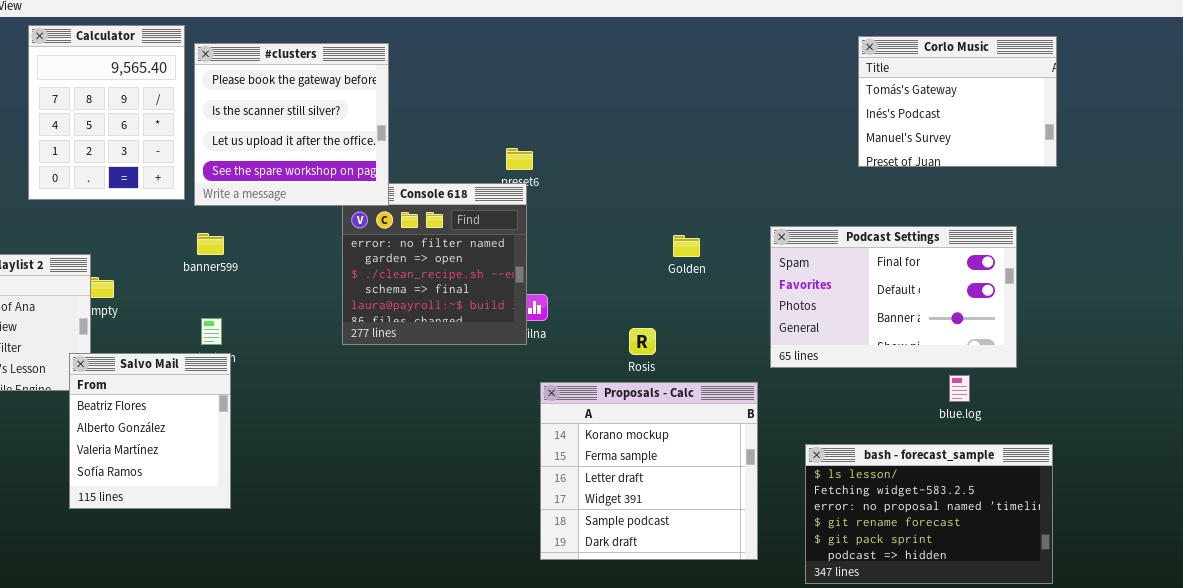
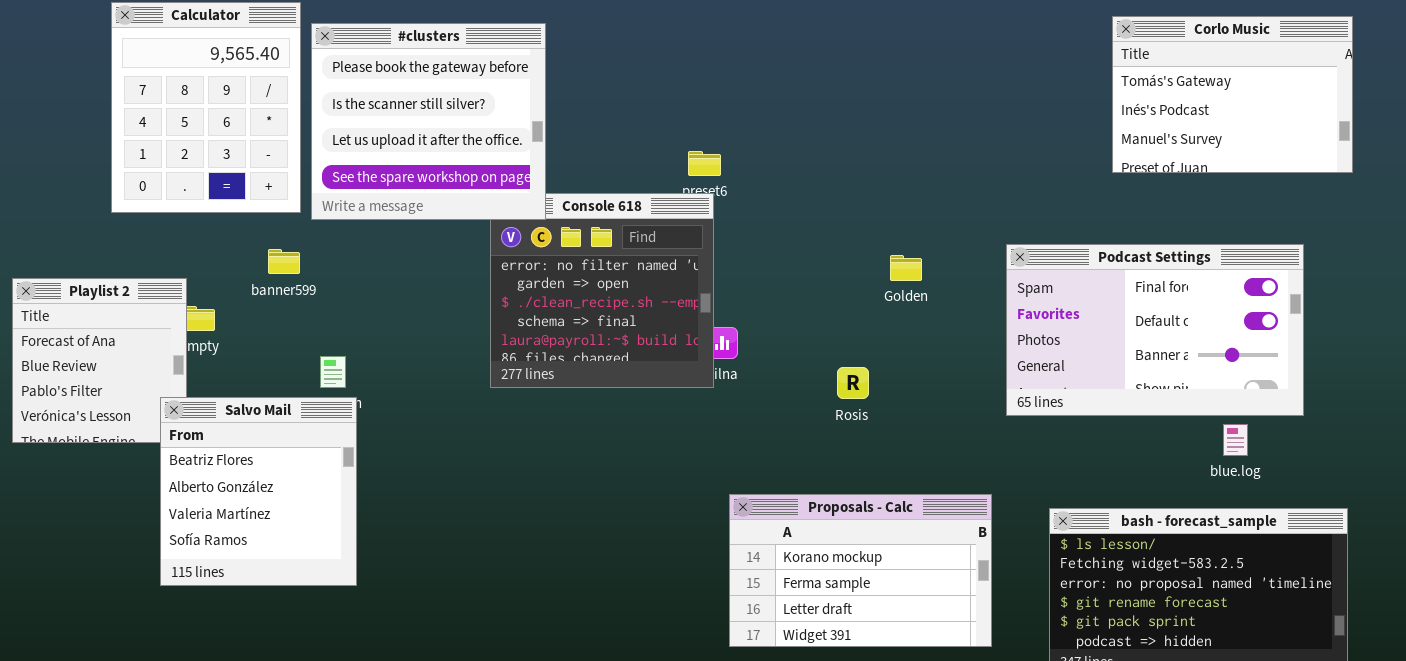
banner599: [197,233,224,255] -> [268,249,300,274], moved
Proposals - Calc: [540,382,758,560] -> [729,494,992,647], resized

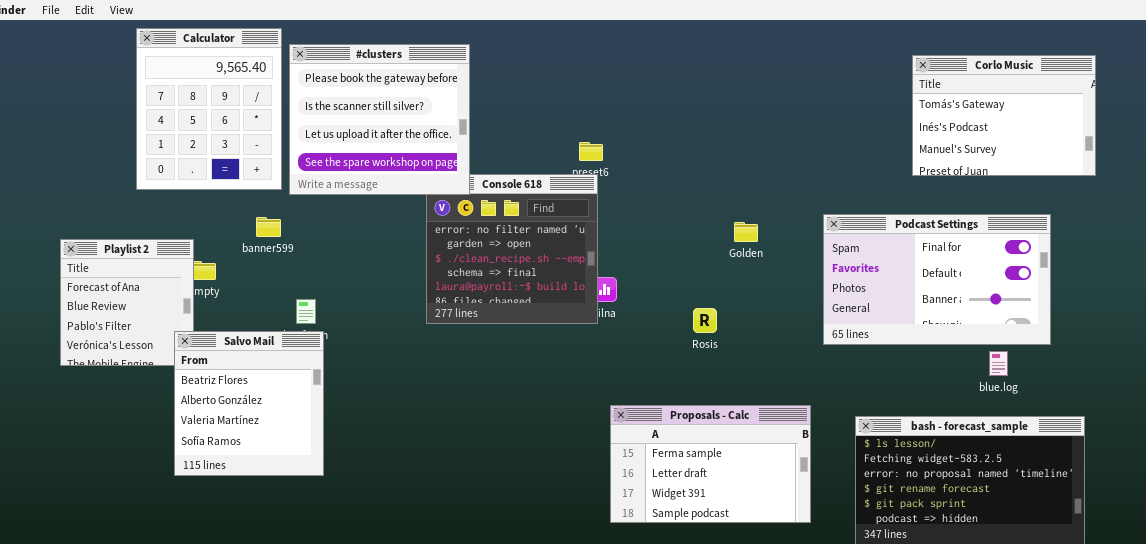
Corlo Music: [1112,16,1353,173] -> [912,55,1096,176], moved
Proposals - Calc: [729,494,992,647] -> [610,405,811,523], scrolled down 1 row

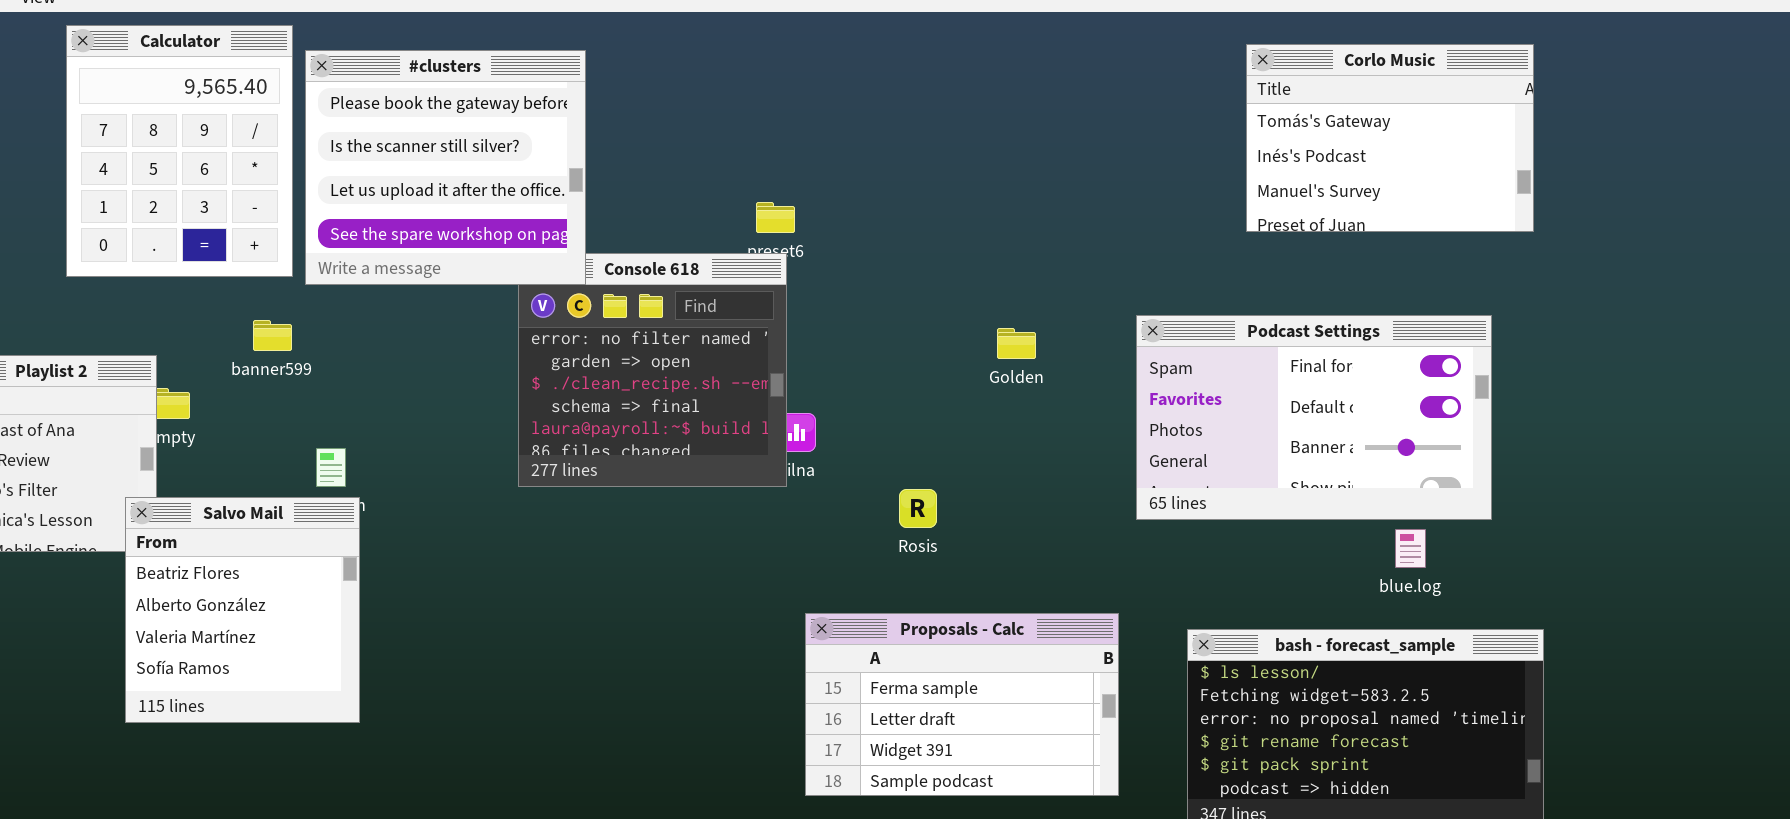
Corlo Music: [912,55,1096,176] -> [1246,44,1534,232], moved
Rosis: [693,308,717,333] -> [899,489,937,528], moved

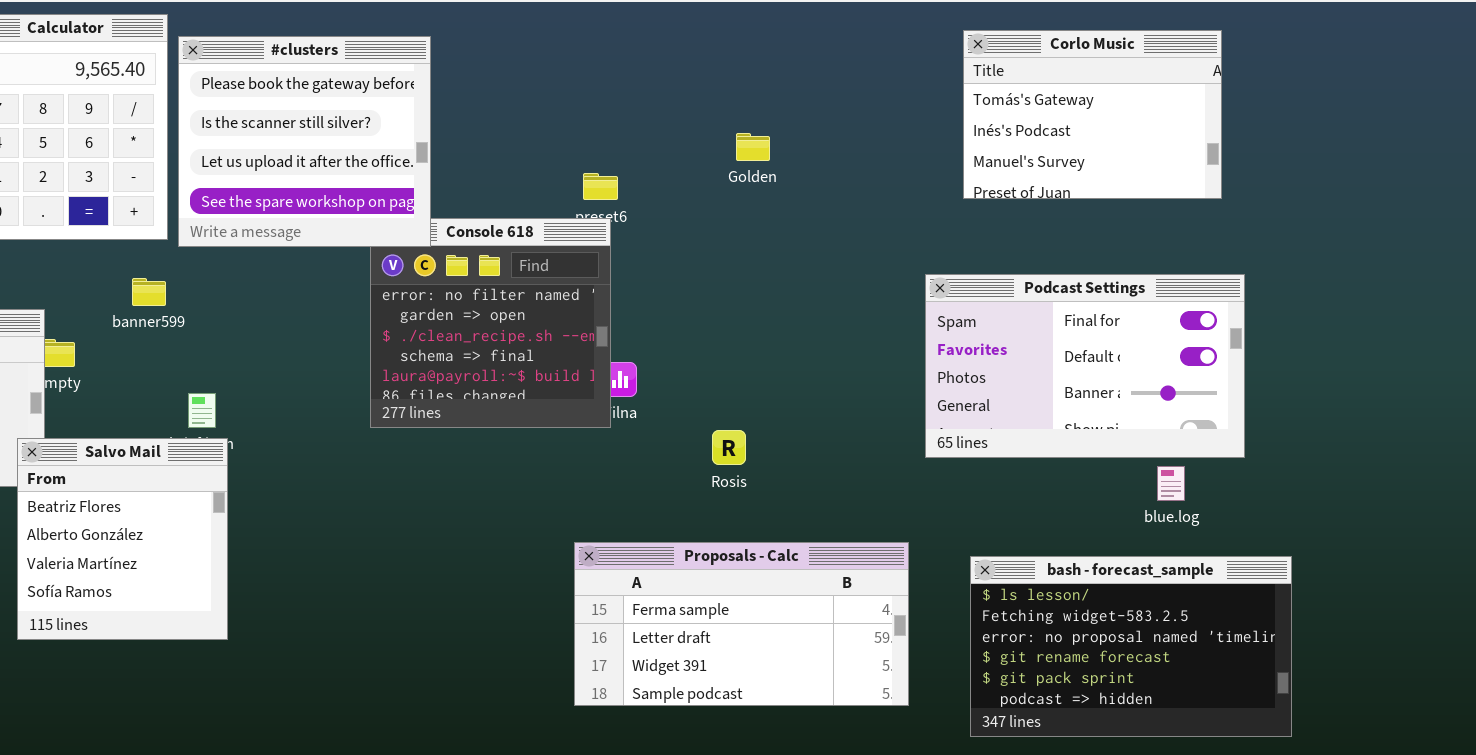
Corlo Music: [1246,44,1534,232] -> [963,30,1222,199], moved
Golden: [997,328,1036,359] -> [736,133,770,161], moved
Proposals - Calc: [805,613,1119,796] -> [574,542,909,706], resized

